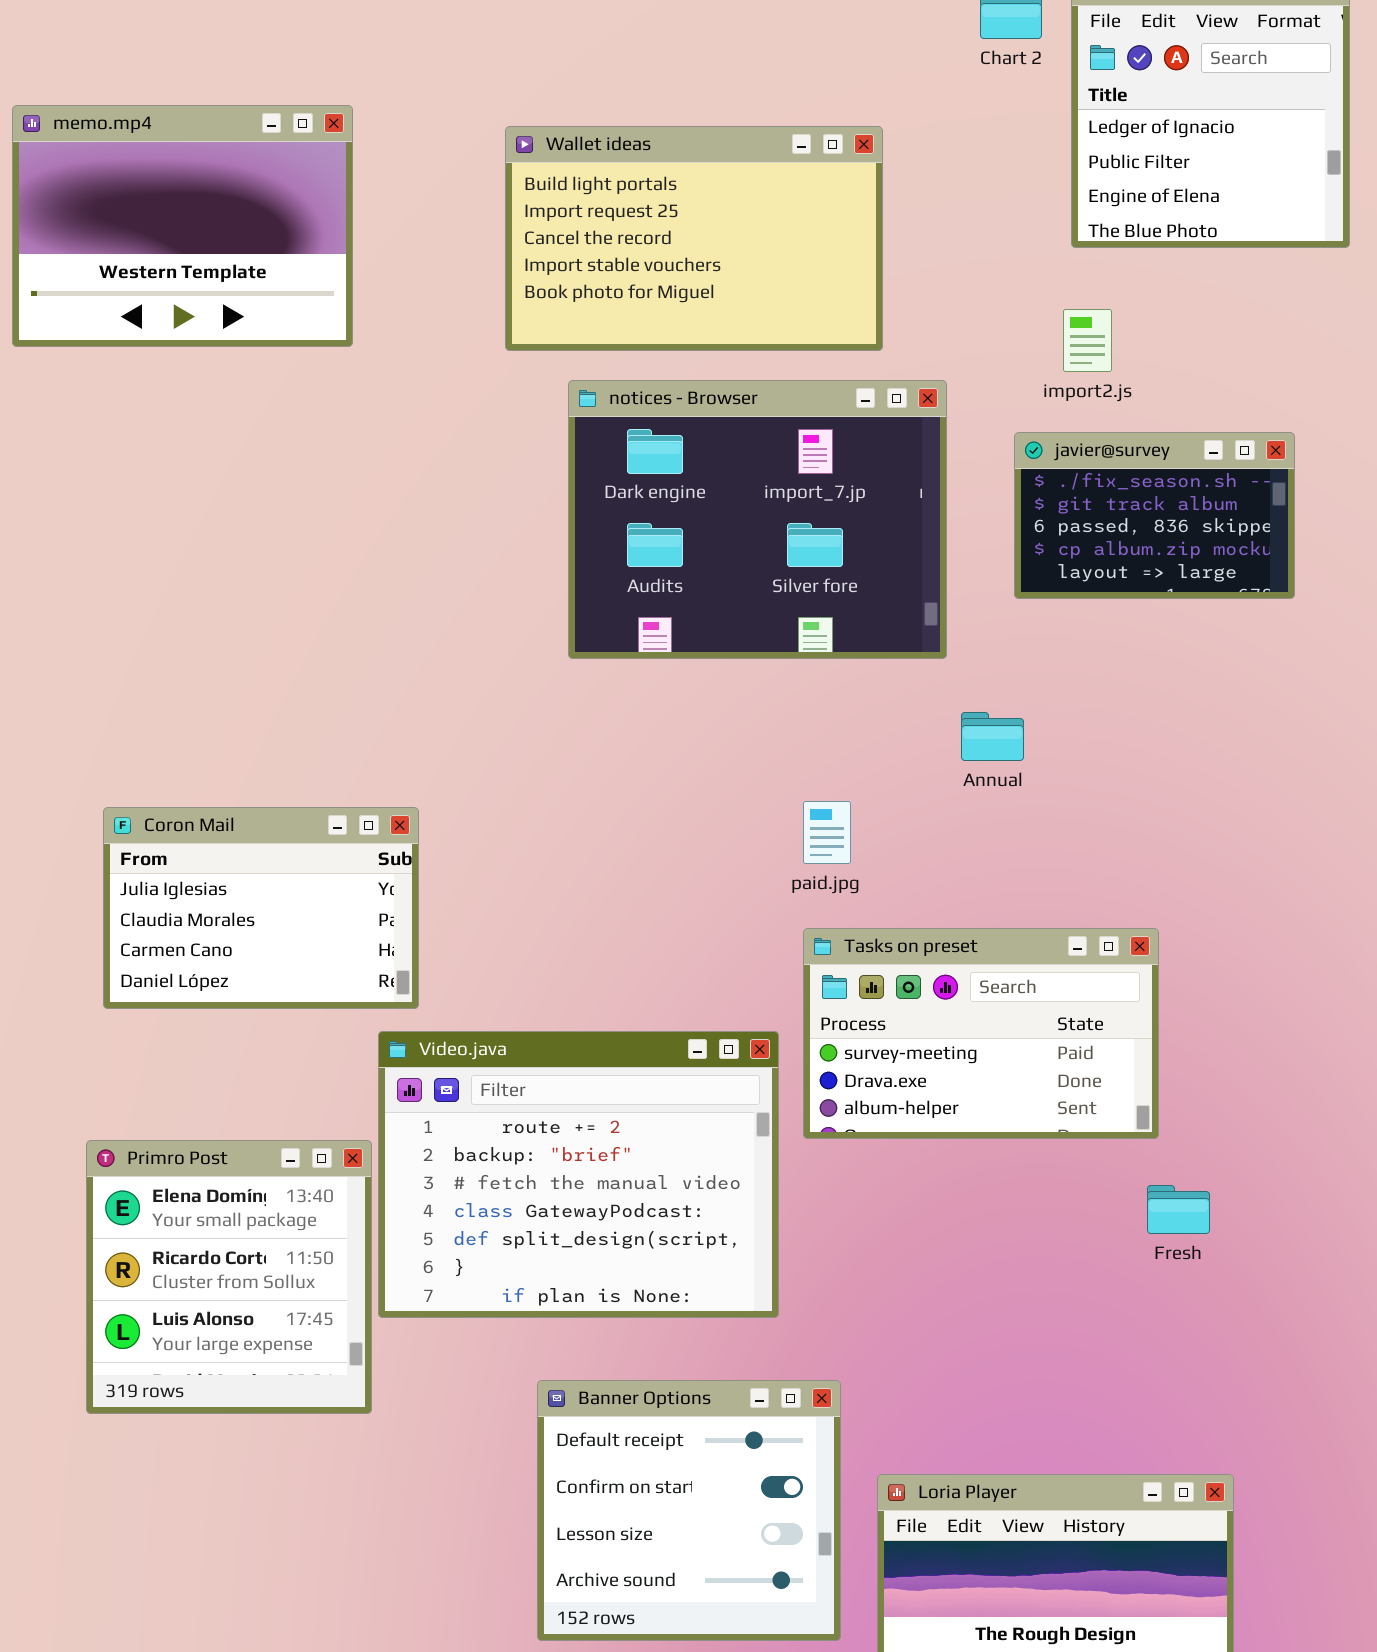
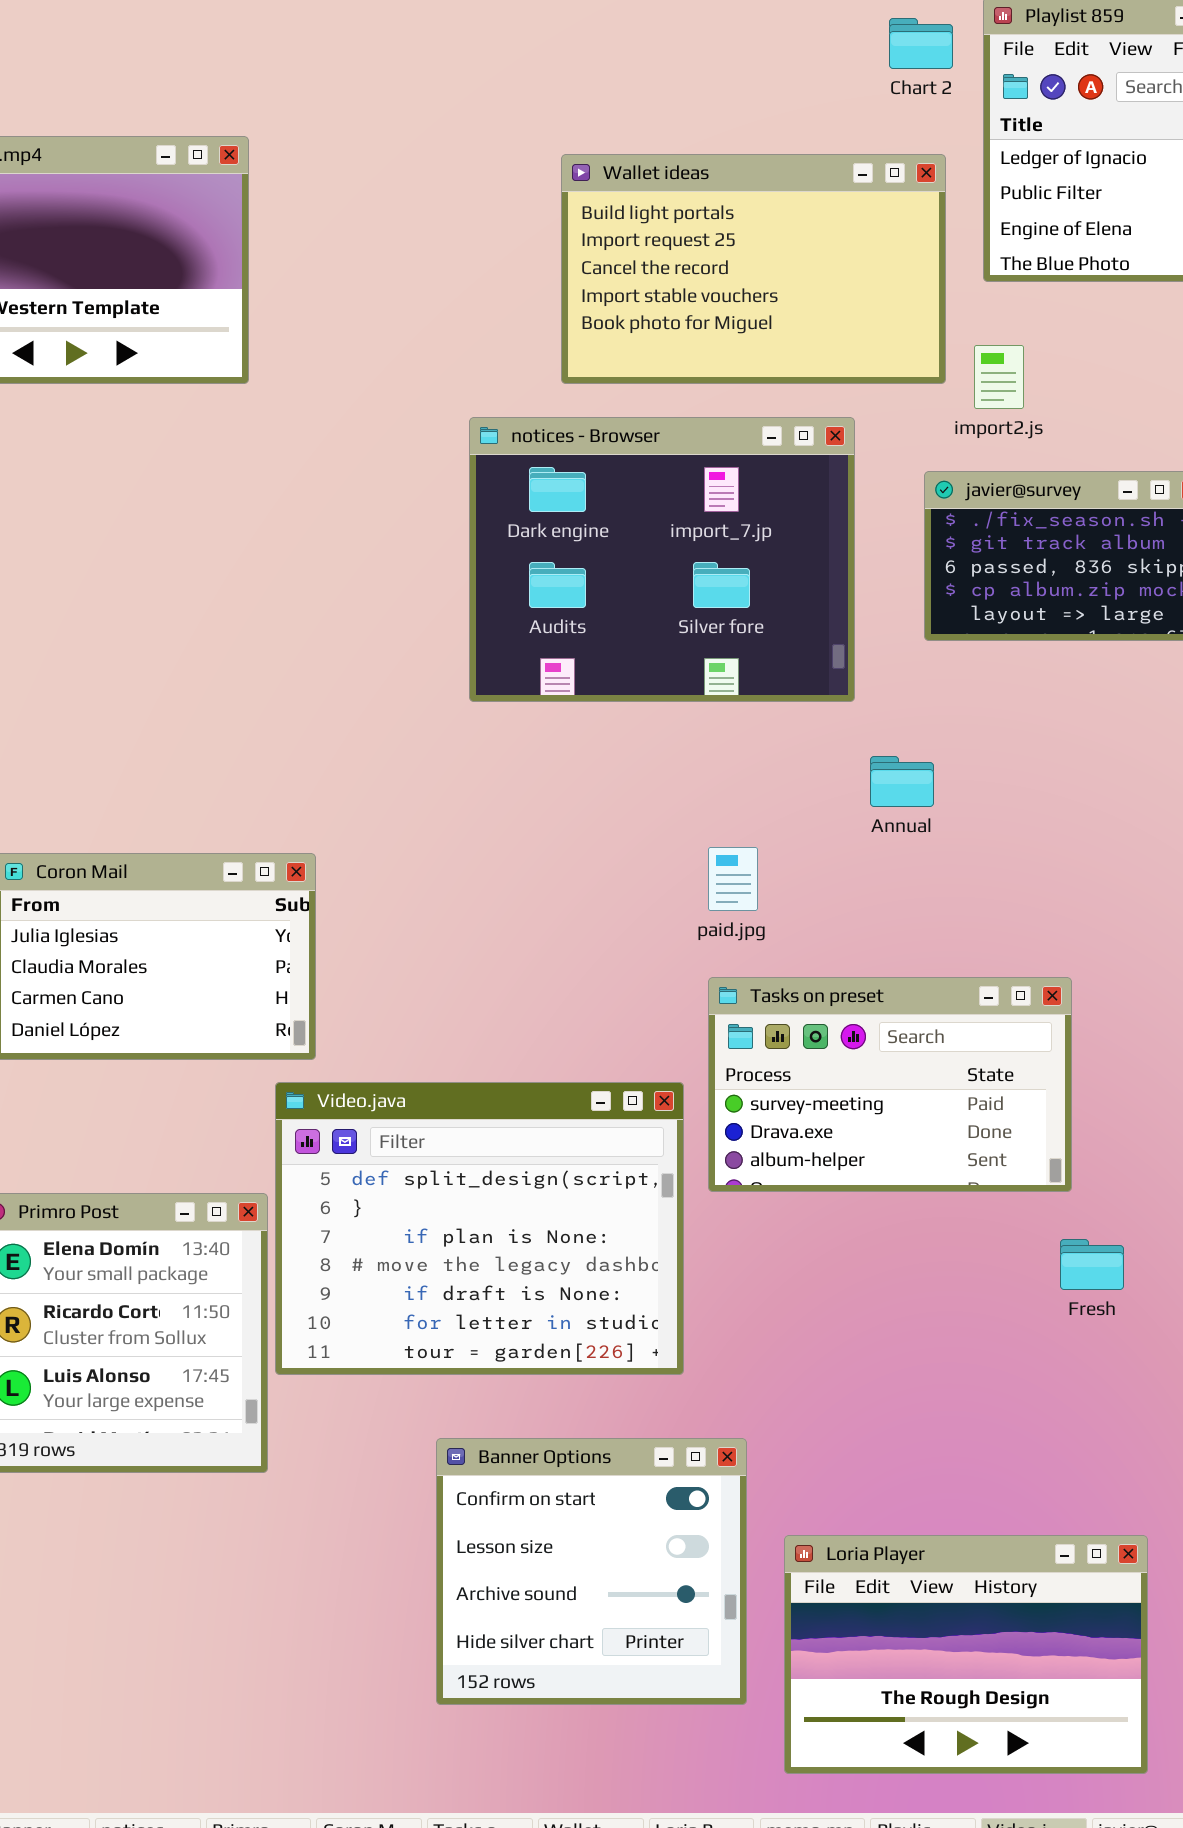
Wallet ideas: [505,126,883,351] -> [561,154,946,384], moved
Video.java: [378,1031,779,1318] -> [275,1082,684,1375], scrolled down 4 rows
Banner Options: [537,1380,841,1641] -> [436,1438,747,1705], scrolled down 1 row

